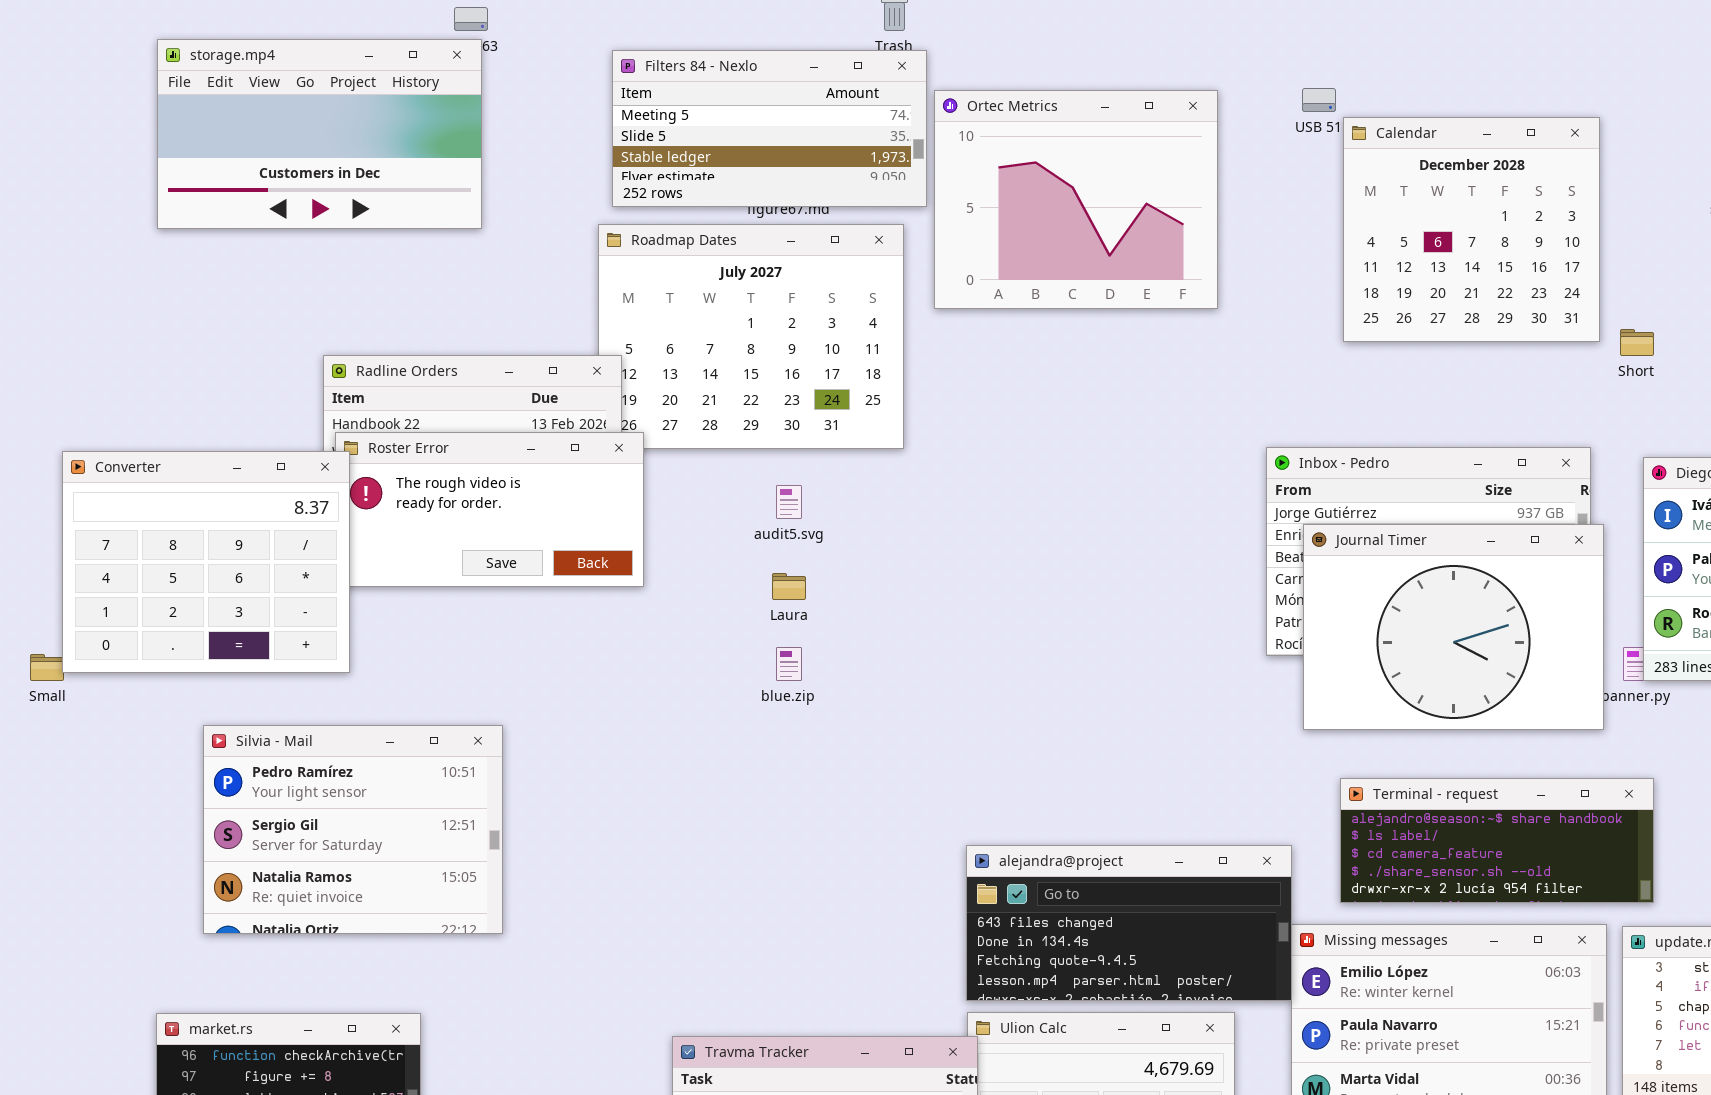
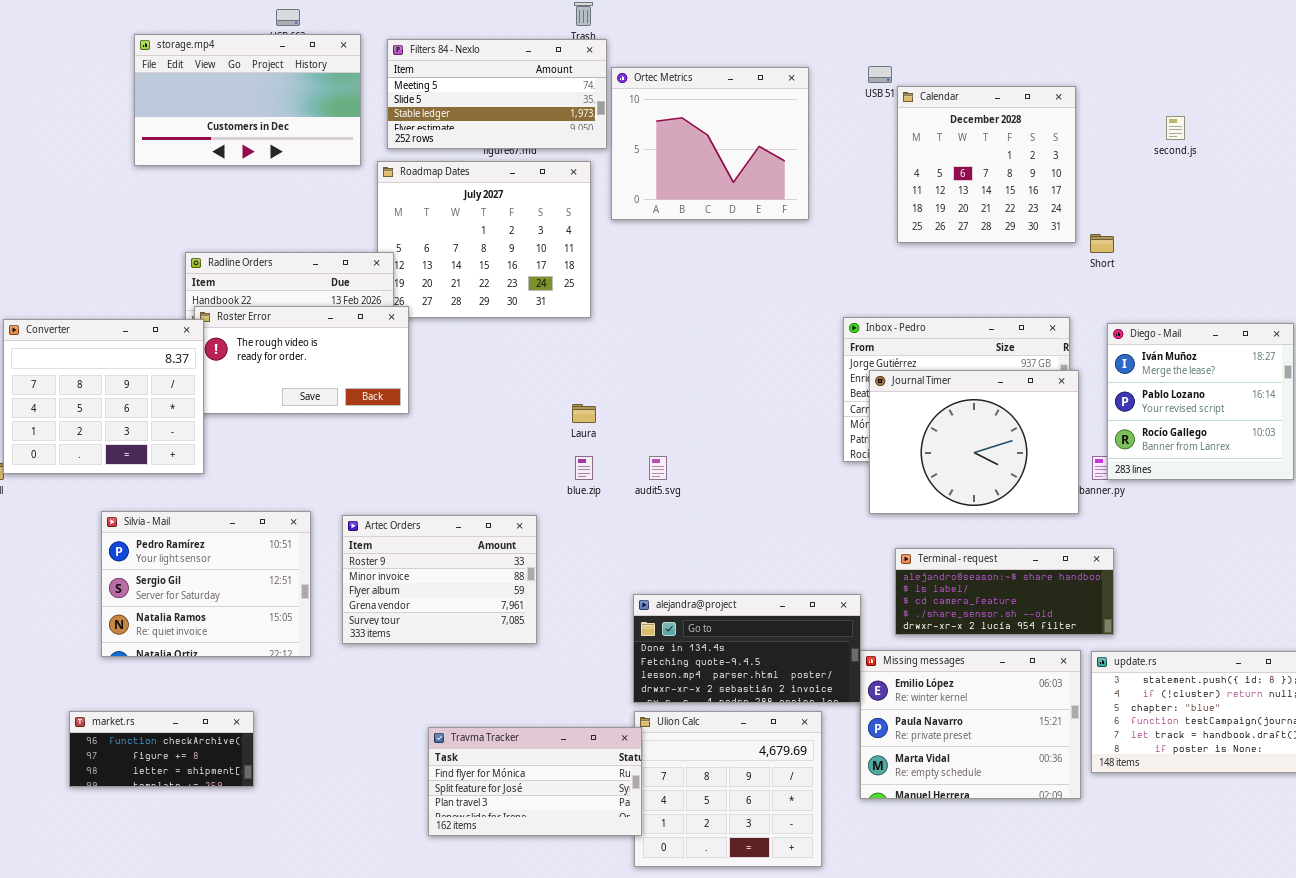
storage.mp4: [157,39,482,229] -> [134,34,361,166], moved
audit5.svg: [776,485,802,519] -> [649,456,667,480], moved
Laura: [772,573,806,600] -> [572,404,596,423], moved
blue.zip: [776,647,802,681] -> [575,456,593,480], moved
Artec Orders: none -> [342,515,537,644], opened
alejandra@project: [966,845,1292,1001] -> [633,594,861,703], scrolled down 1 row

